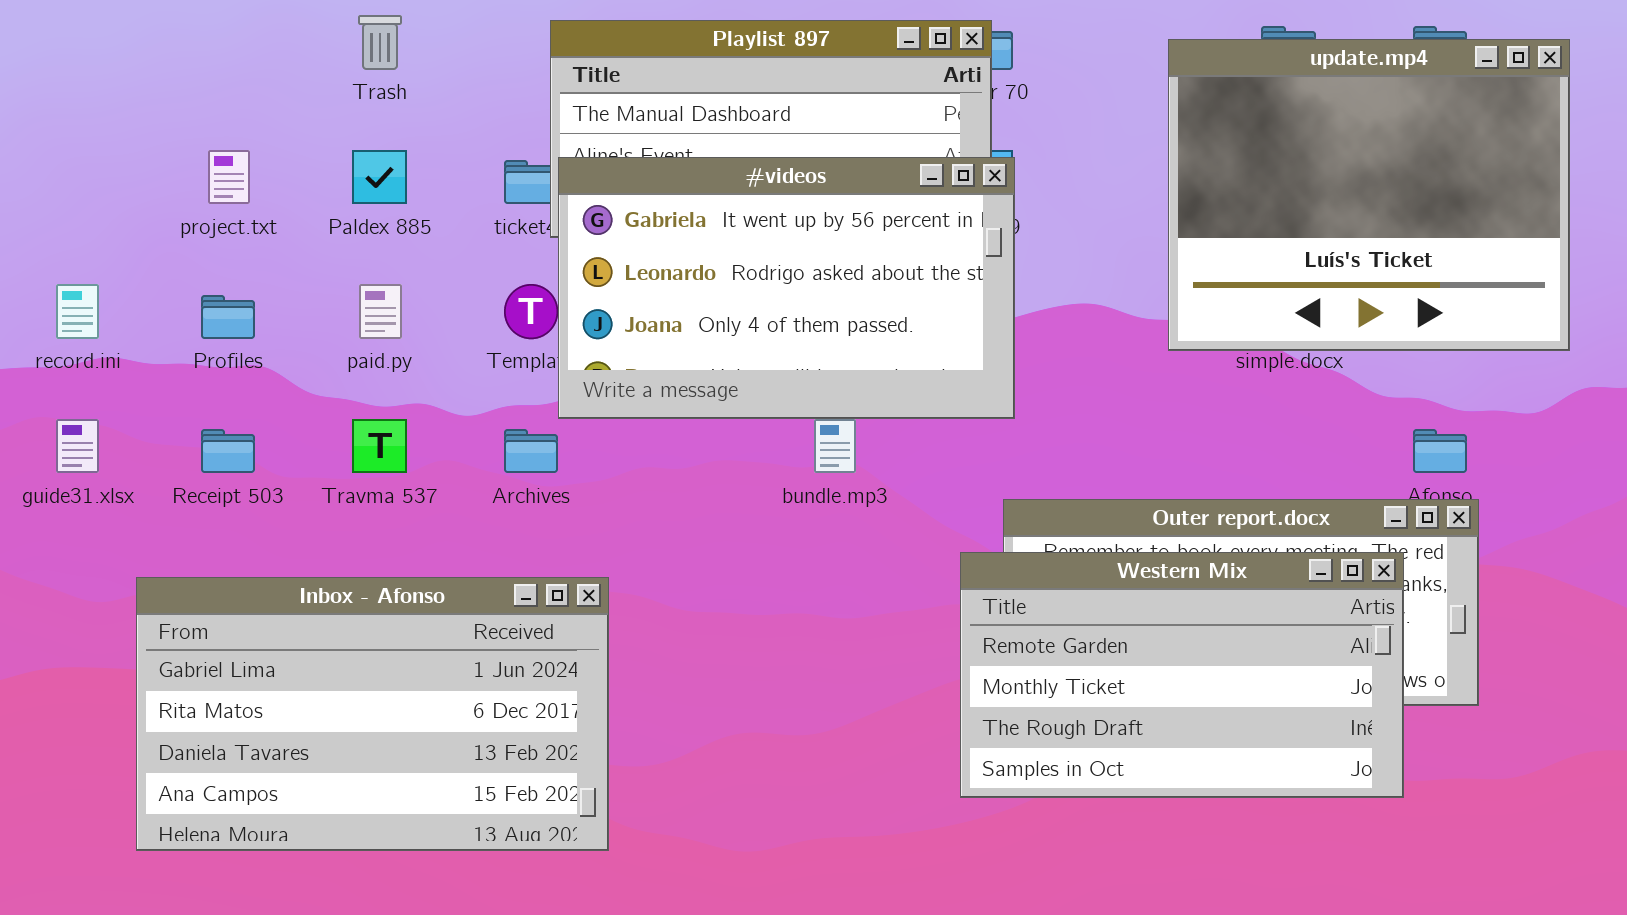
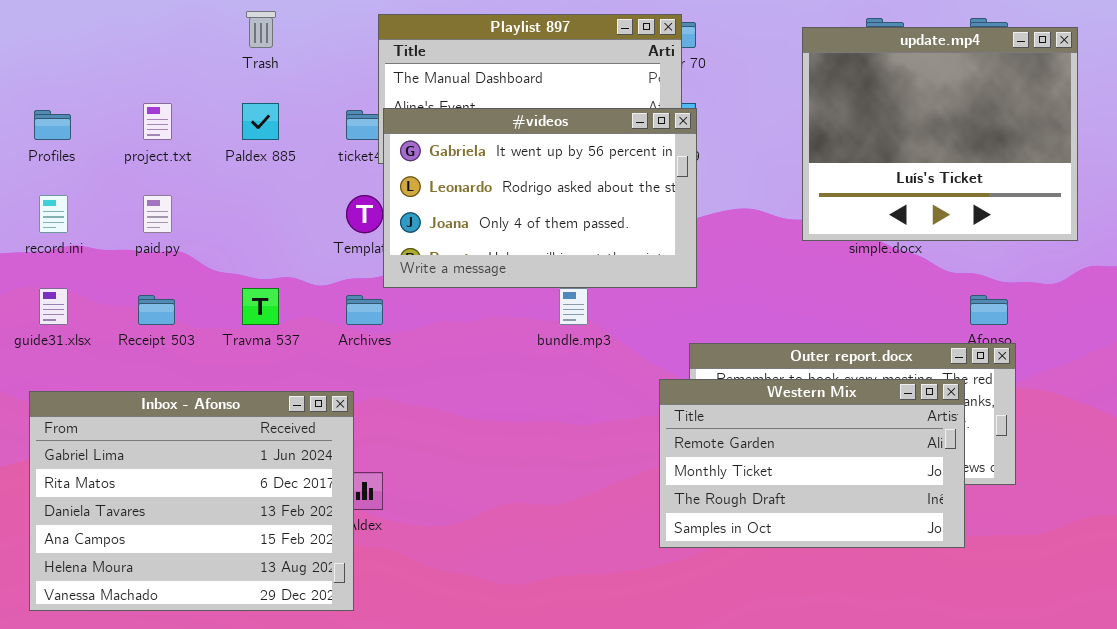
paid.py: [359,284,402,339] -> [143,195,172,233], moved
Profiles: [201,295,255,339] -> [34,110,71,140], moved
Inbox - Afonso: [136,577,609,851] -> [29,391,354,611], moved, resized

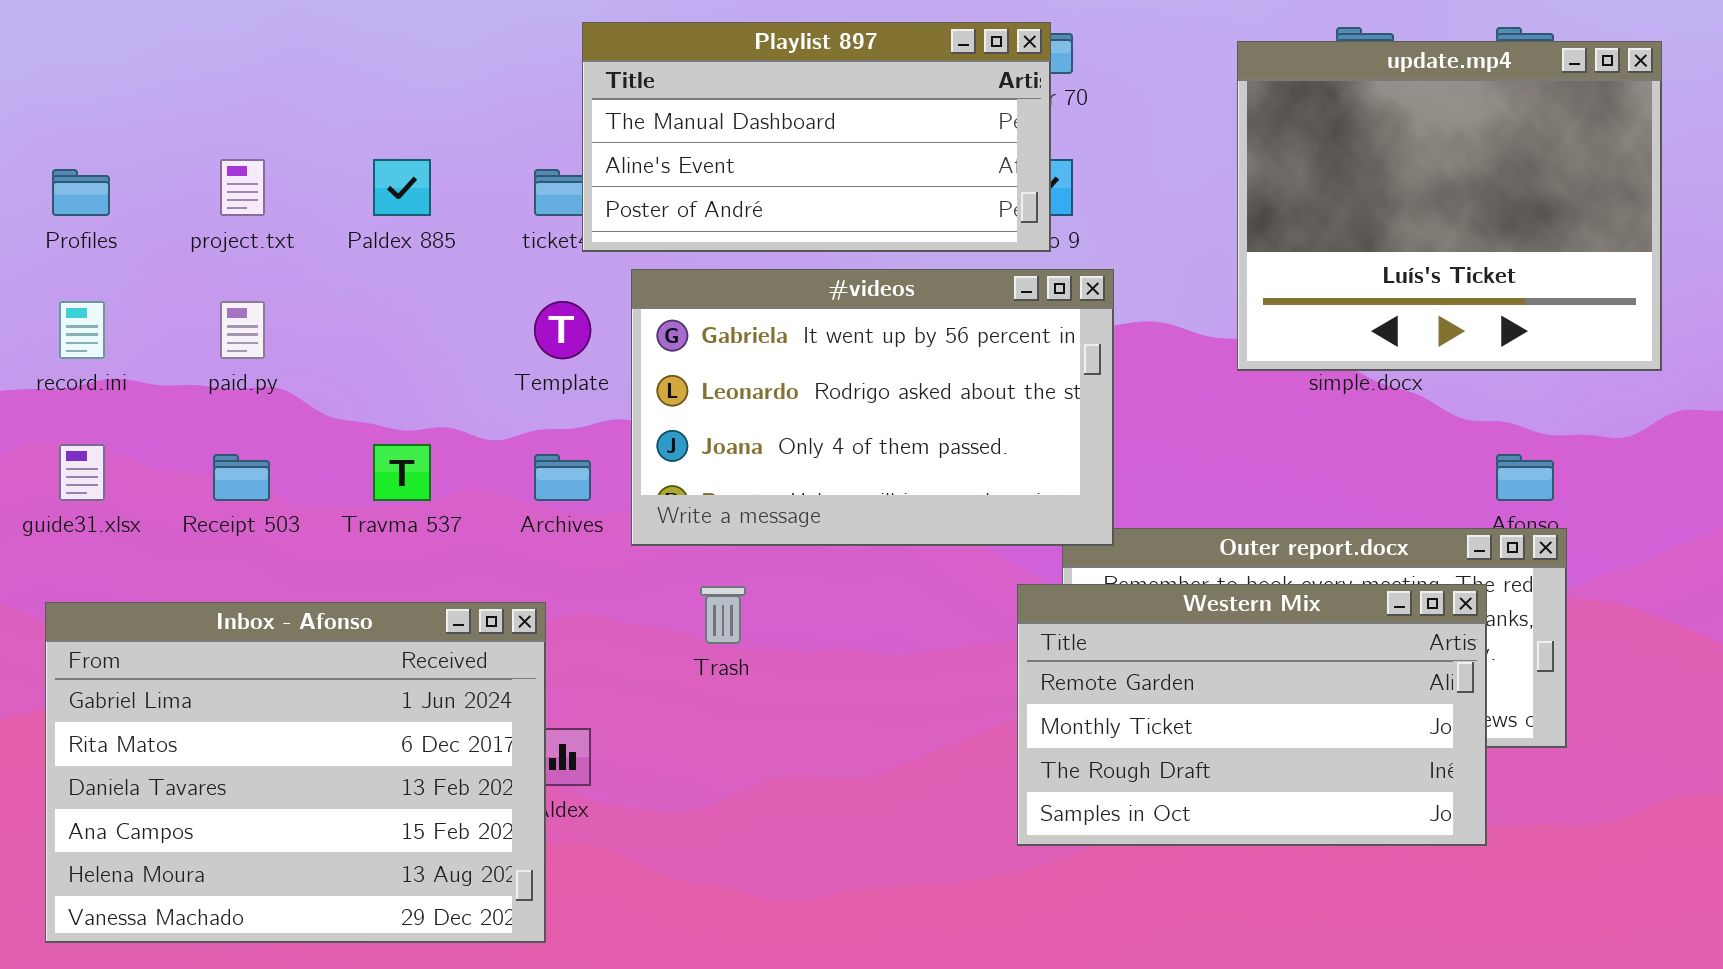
Trash: [246,11,276,48] -> [700,586,746,644], moved
#videos: [383,108,697,288] -> [631,269,1114,546], moved

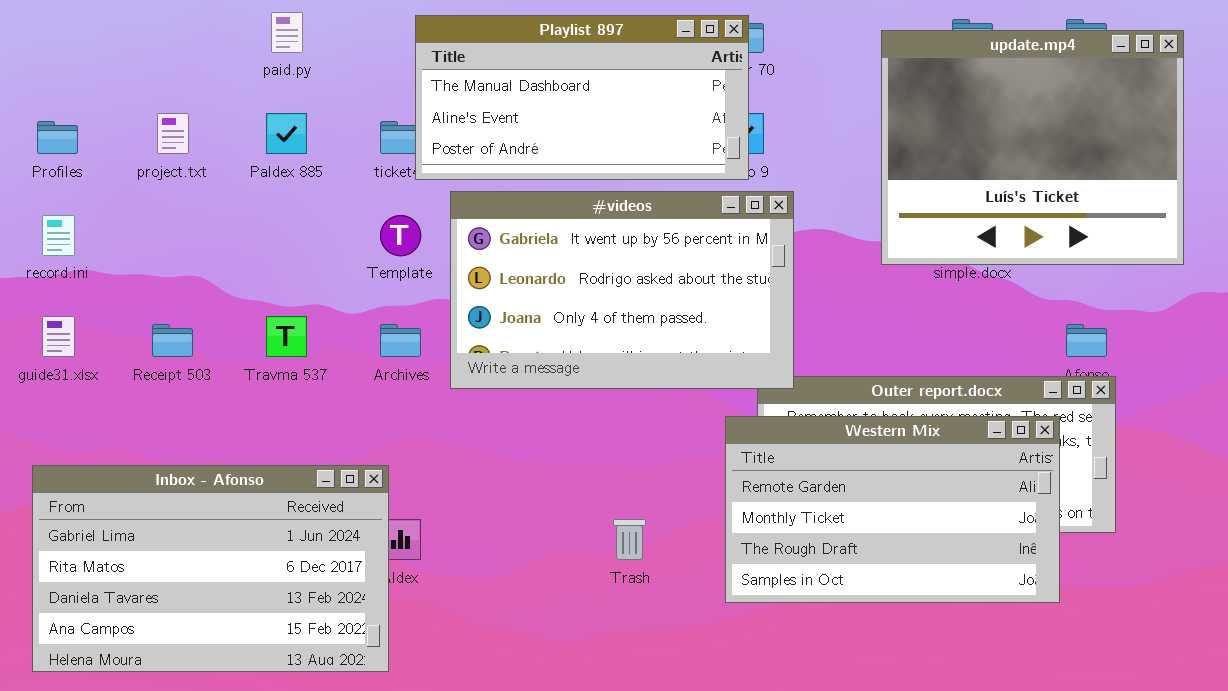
paid.py: [220,301,265,359] -> [271,12,303,53], moved
Trash: [700,586,746,644] -> [613,519,646,560], moved
Inbox - Afonso: [45,602,546,943] -> [32,465,389,672], resized

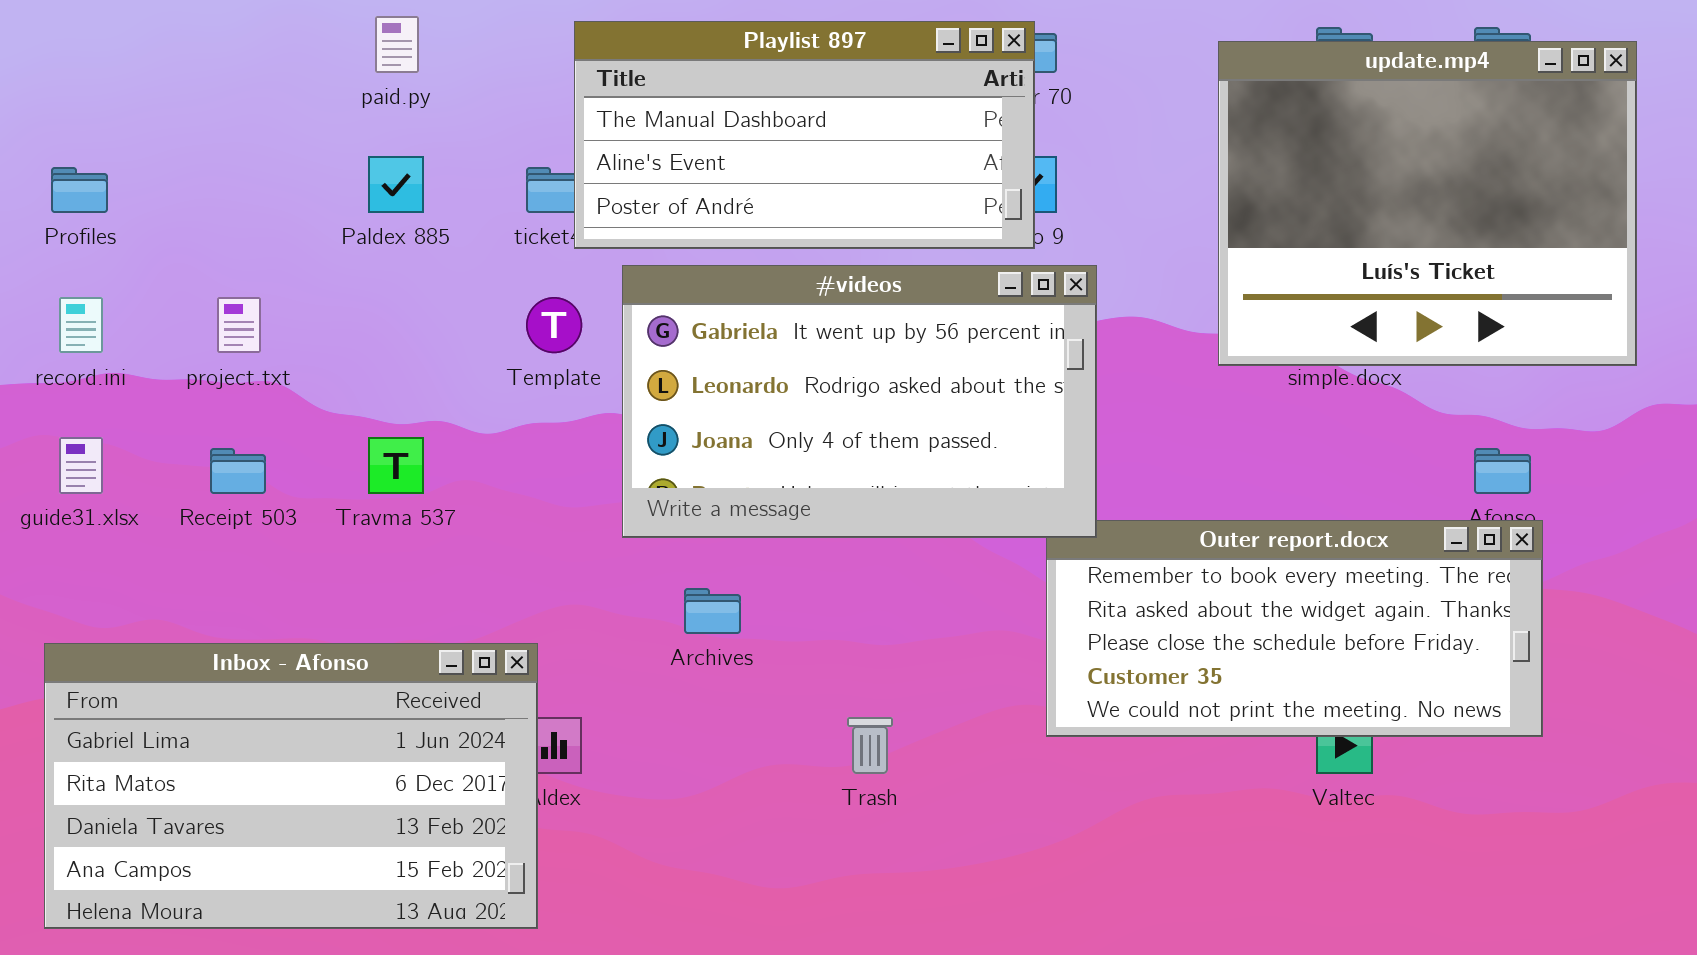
project.txt: [157,113,189,154] -> [217,297,261,353], moved
Archives: [380,324,421,357] -> [684,588,741,634], moved
Western Mix: [725,416,1060,603] -> none, closed

